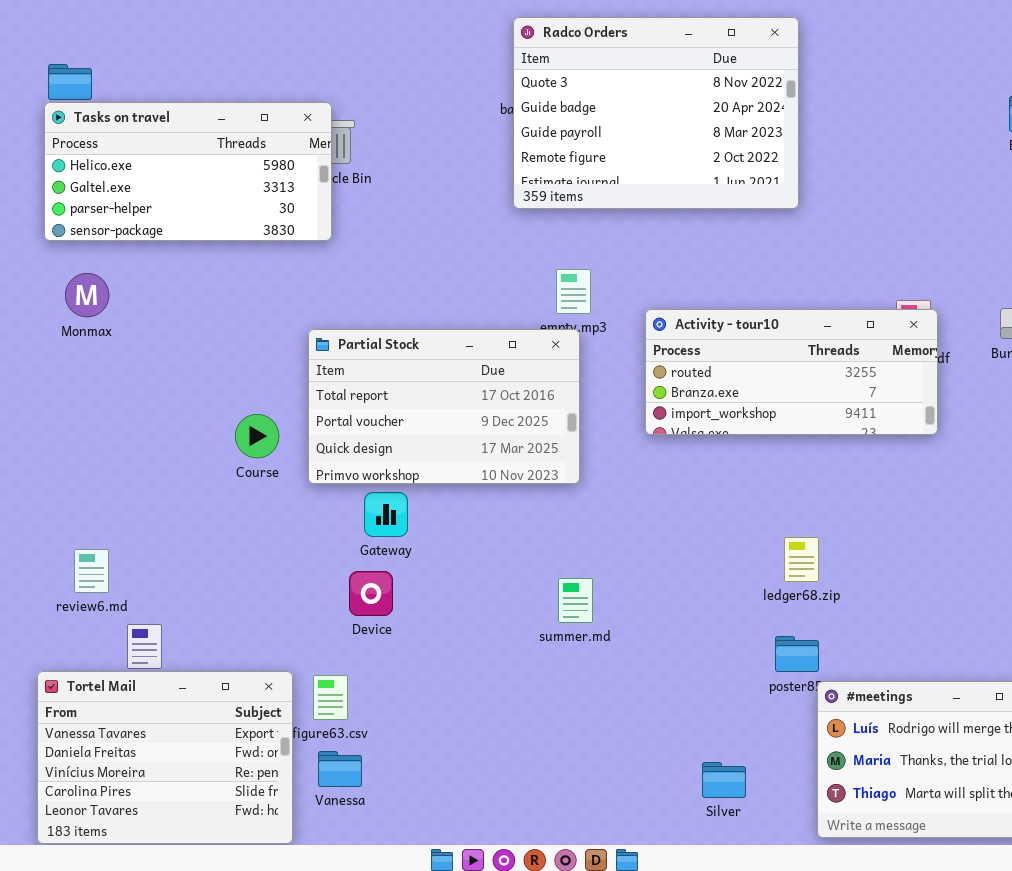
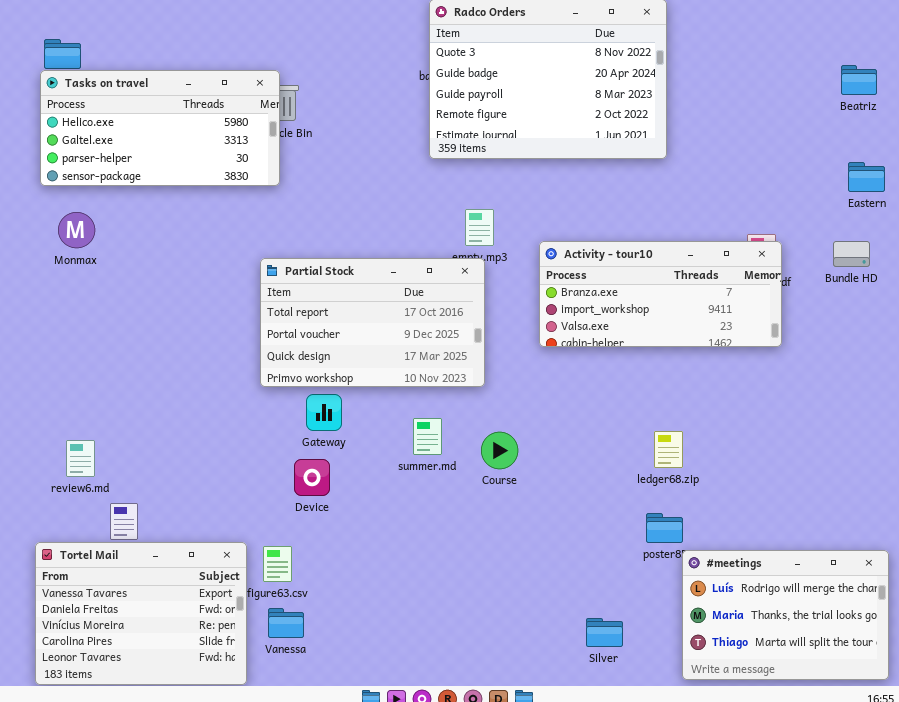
Activity - tour10: [645,309,938,435] -> [539,241,782,347], scrolled down 1 row
Course: [235,414,279,458] -> [481,432,518,469], moved
summer.md: [558,578,593,623] -> [413,418,442,455], moved

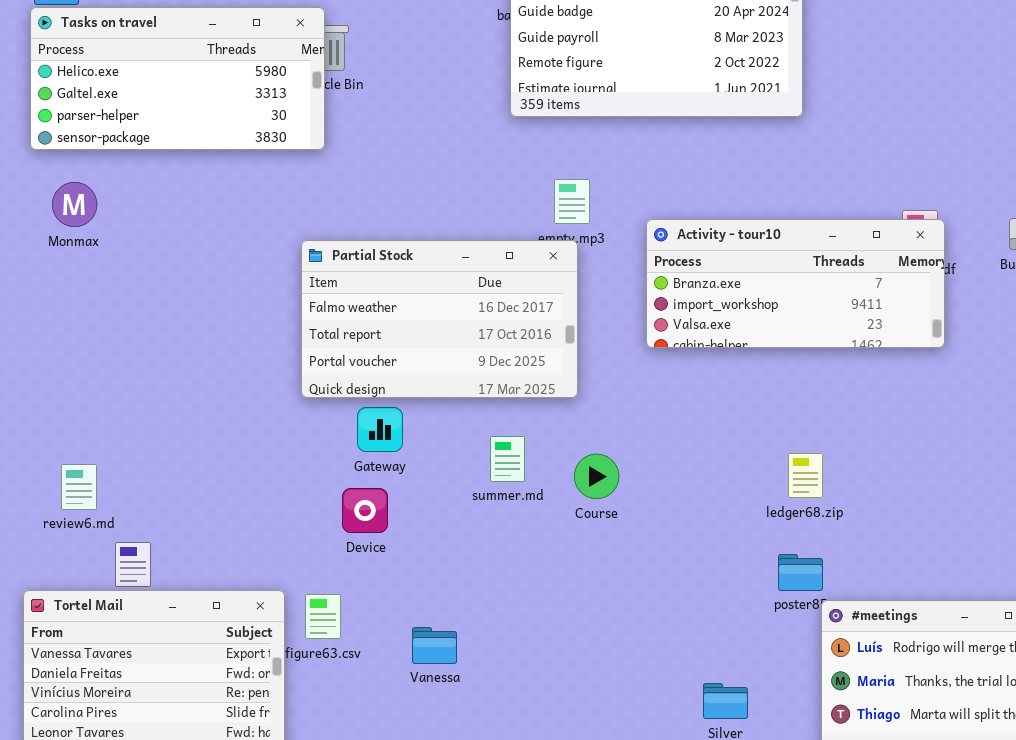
Partial Stock: [260,258,485,387] -> [301,240,578,398], scrolled up 1 row
Vanessa: [268,608,304,638] -> [412,627,457,664], moved

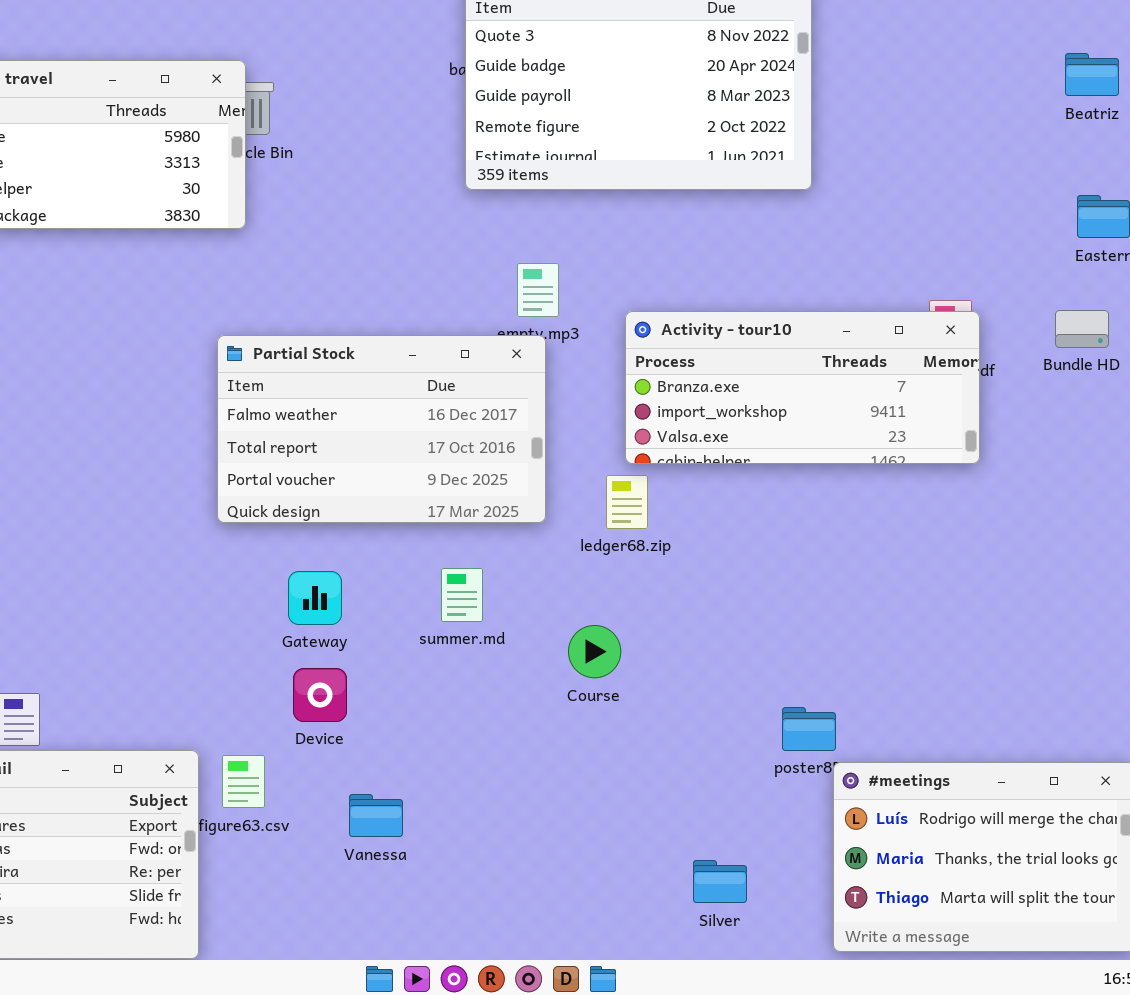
Gateway: [357,407,403,452] -> [288,571,342,625], moved
ledger68.zip: [788,453,823,498] -> [606,475,648,529], moved
Course: [574,454,619,499] -> [568,625,621,678], moved
Device: [342,488,388,533] -> [293,668,347,722], moved

